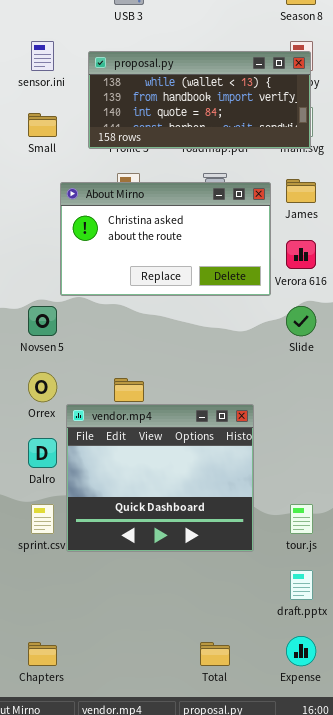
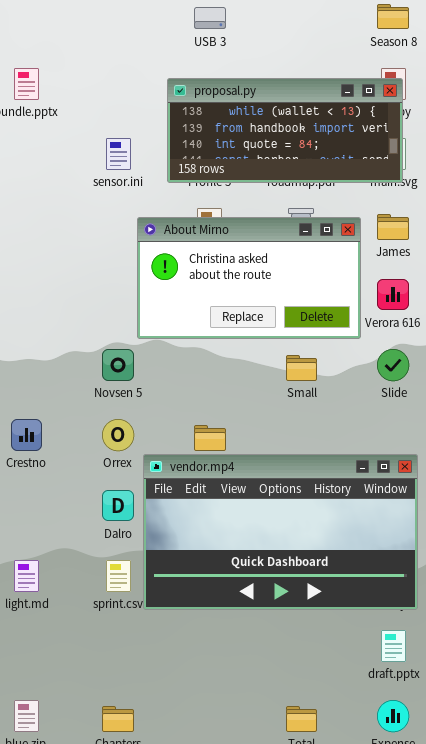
sensor.ini: [31,41,54,71] -> [106,138,131,170], moved
Small: [28,113,57,137] -> [286,355,317,381], moved
vendor.mp4: [66,404,254,552] -> [143,454,418,610], resized

